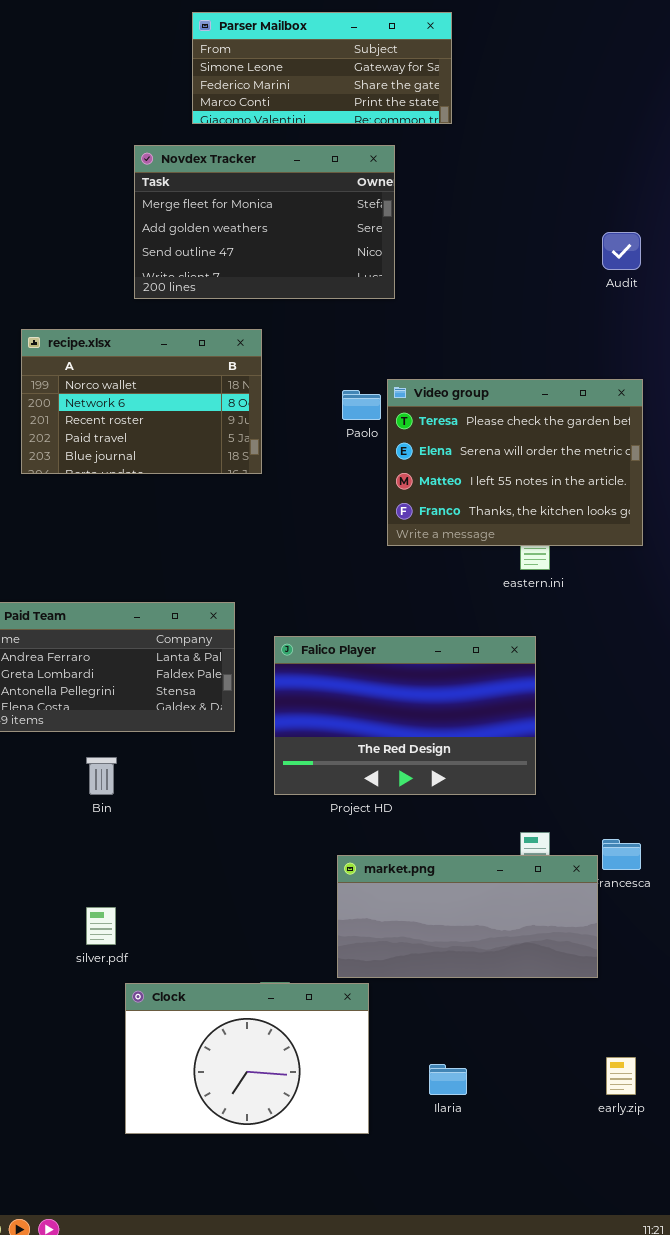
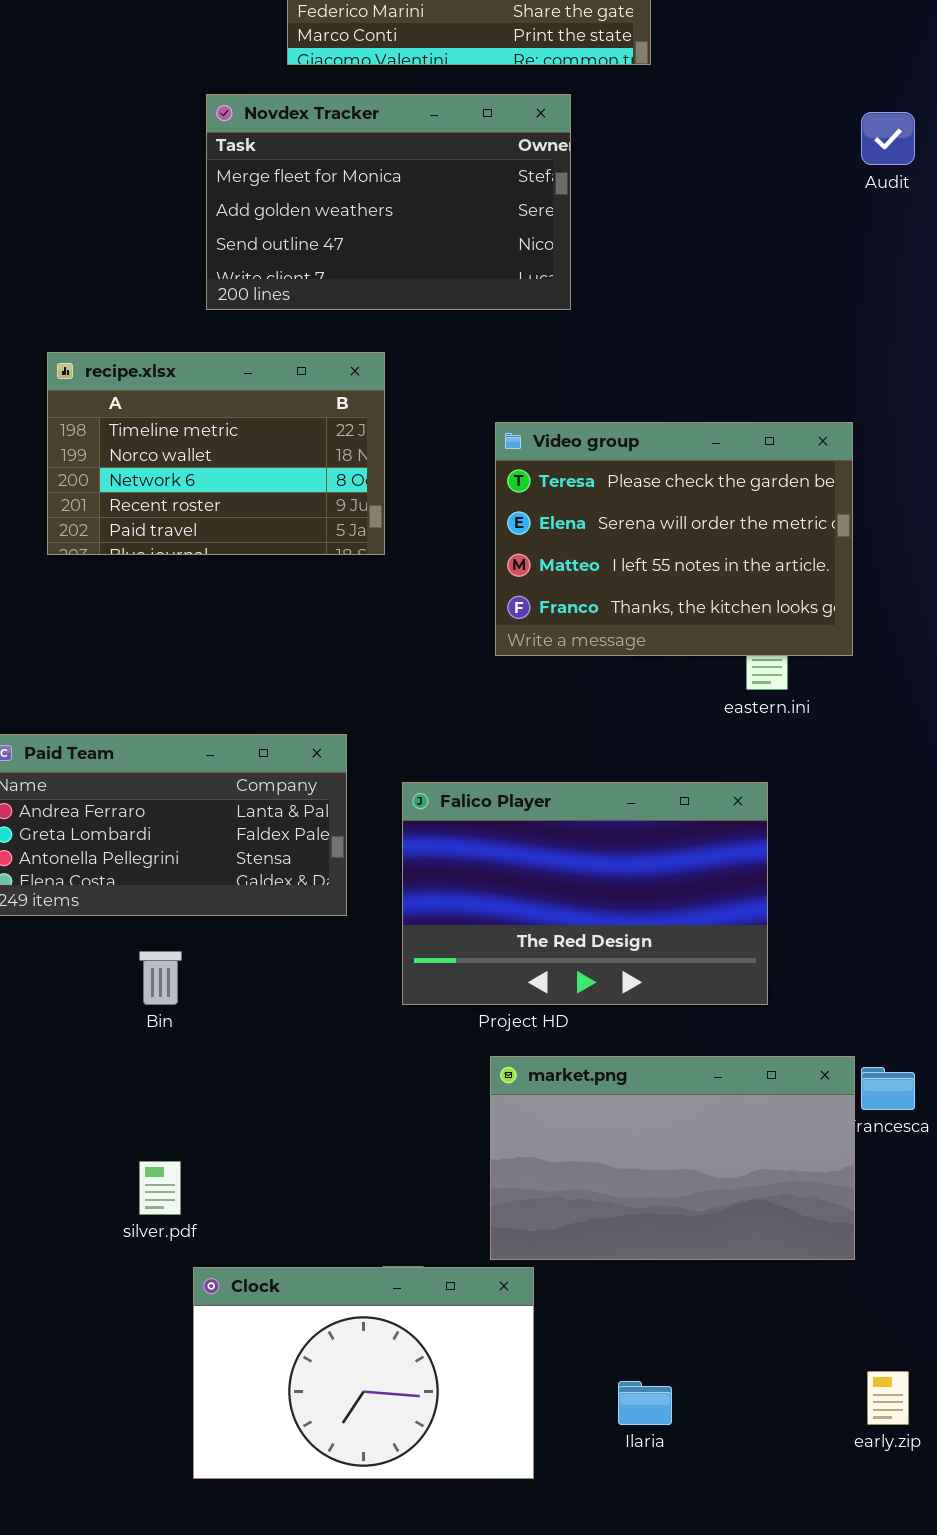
Audit: [602,232,641,270] -> [861,112,915,165], moved
recipe.xlsx: [21,329,262,474] -> [47,352,385,555], scrolled up 1 row
Video group: [387,379,643,546] -> [495,422,853,656], moved
market.png: [337,855,598,978] -> [490,1056,855,1260], resized

